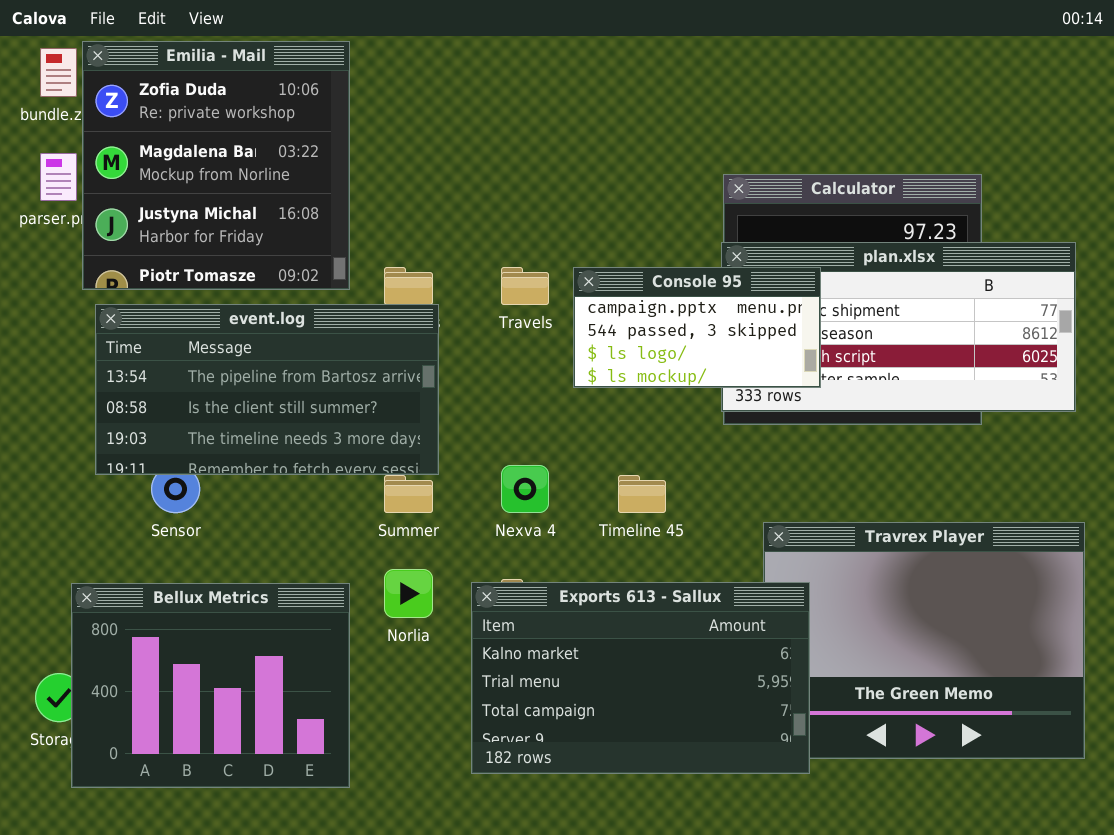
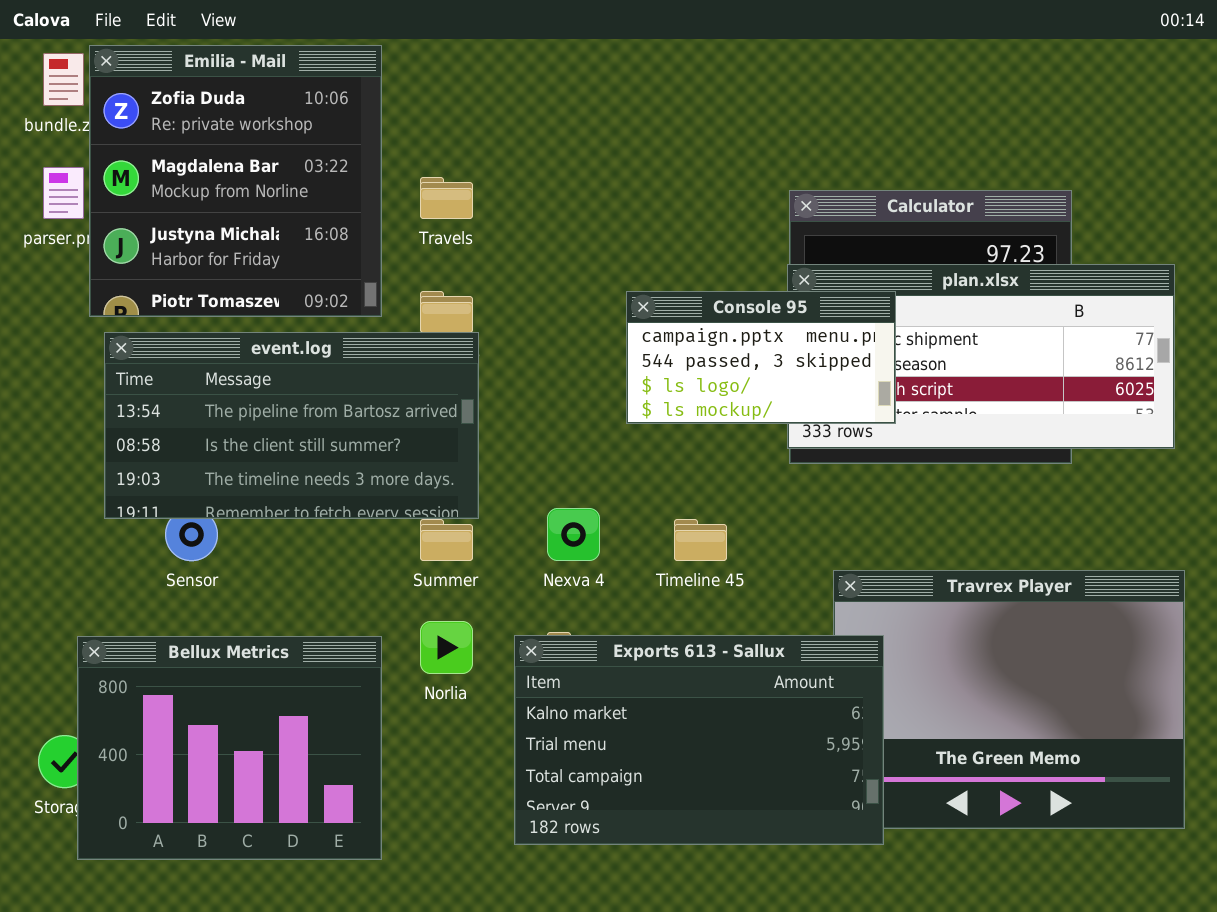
Travels: [501,267,549,305] -> [420,177,473,219], moved

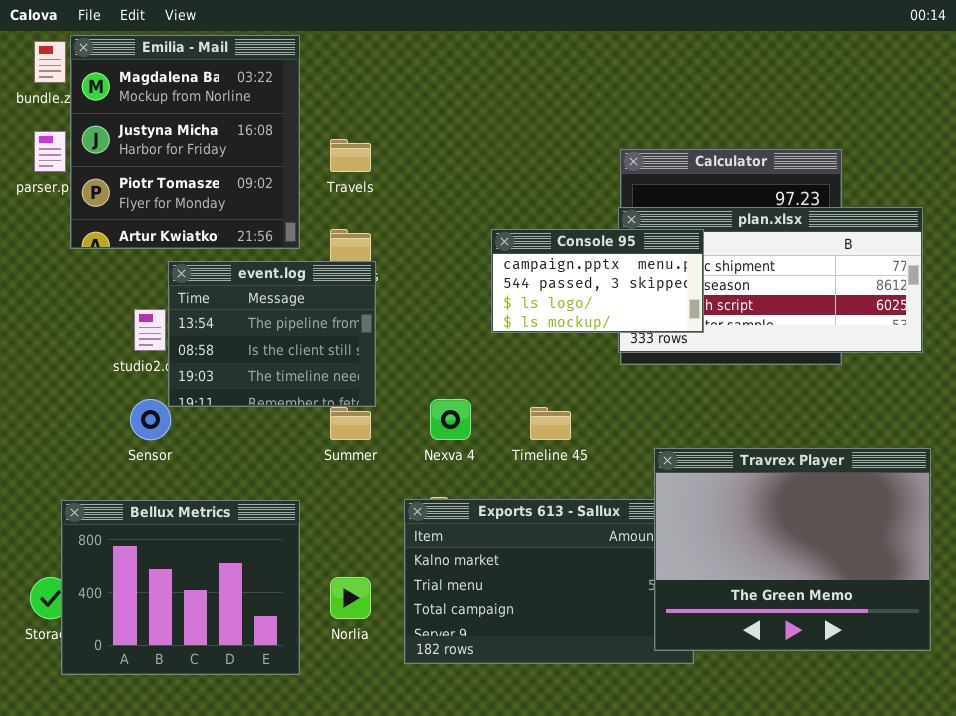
Emilia - Mail: [89,45,382,317] -> [70,35,300,249], scrolled down 1 row
event.log: [104,332,479,519] -> [168,261,376,407], resized
Travrex Player: [833,570,1185,829] -> [654,448,931,651], raised
Norlia: [420,621,473,674] -> [330,577,371,619], moved

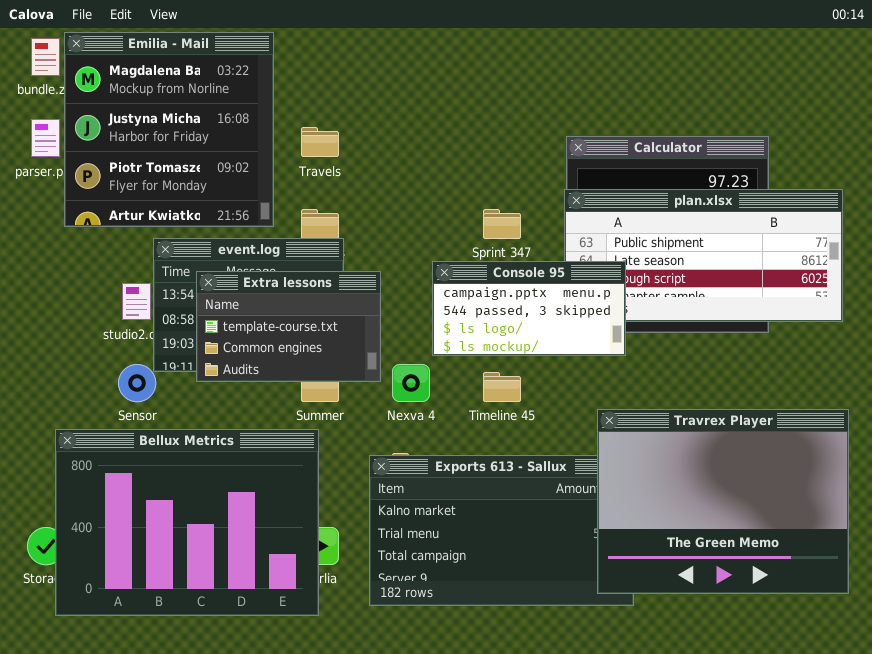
Console 95: [491,229,704,333] -> [432,261,626,356], moved
Extra lessons: none -> [196,271,381,382], opened
Bellux Metrics: [61,500,300,675] -> [55,429,319,616], resized

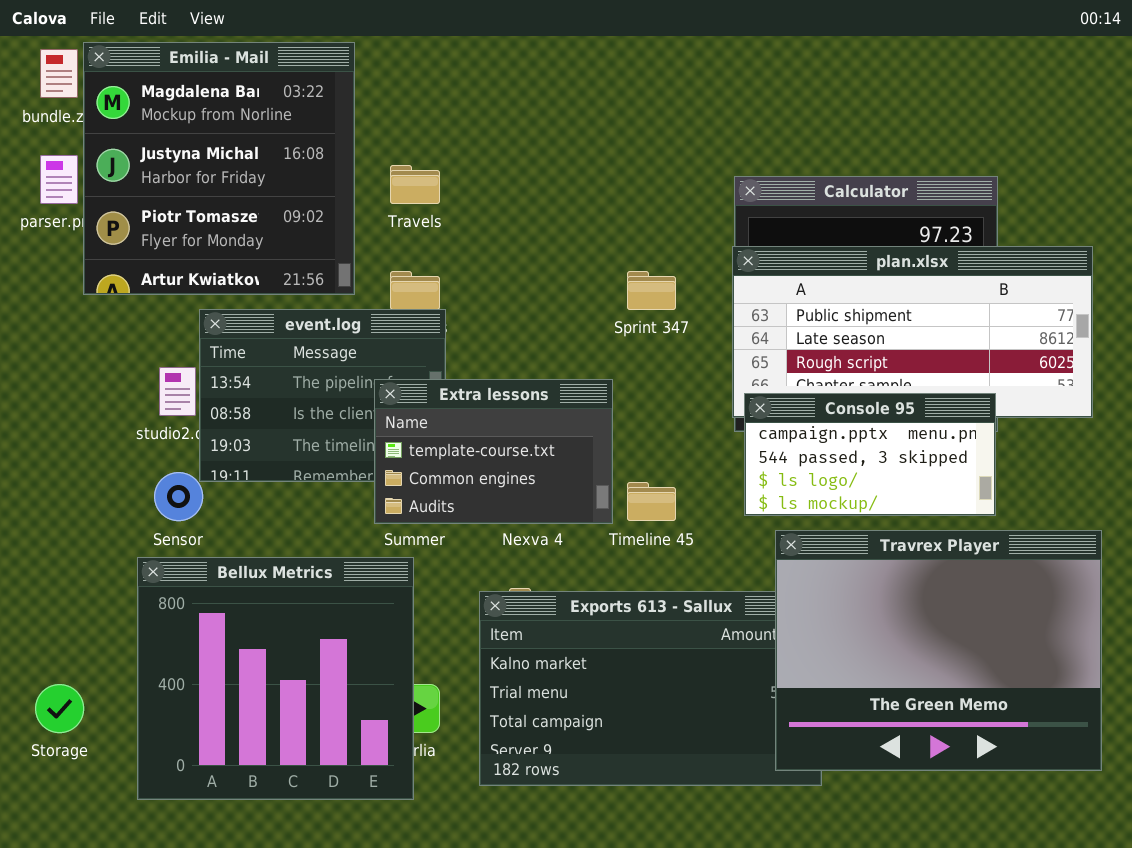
Console 95: [432,261,626,356] -> [744,393,996,516], moved
Extra lessons: [196,271,381,382] -> [374,379,613,524], moved
Bellux Metrics: [55,429,319,616] -> [137,557,414,800], resized

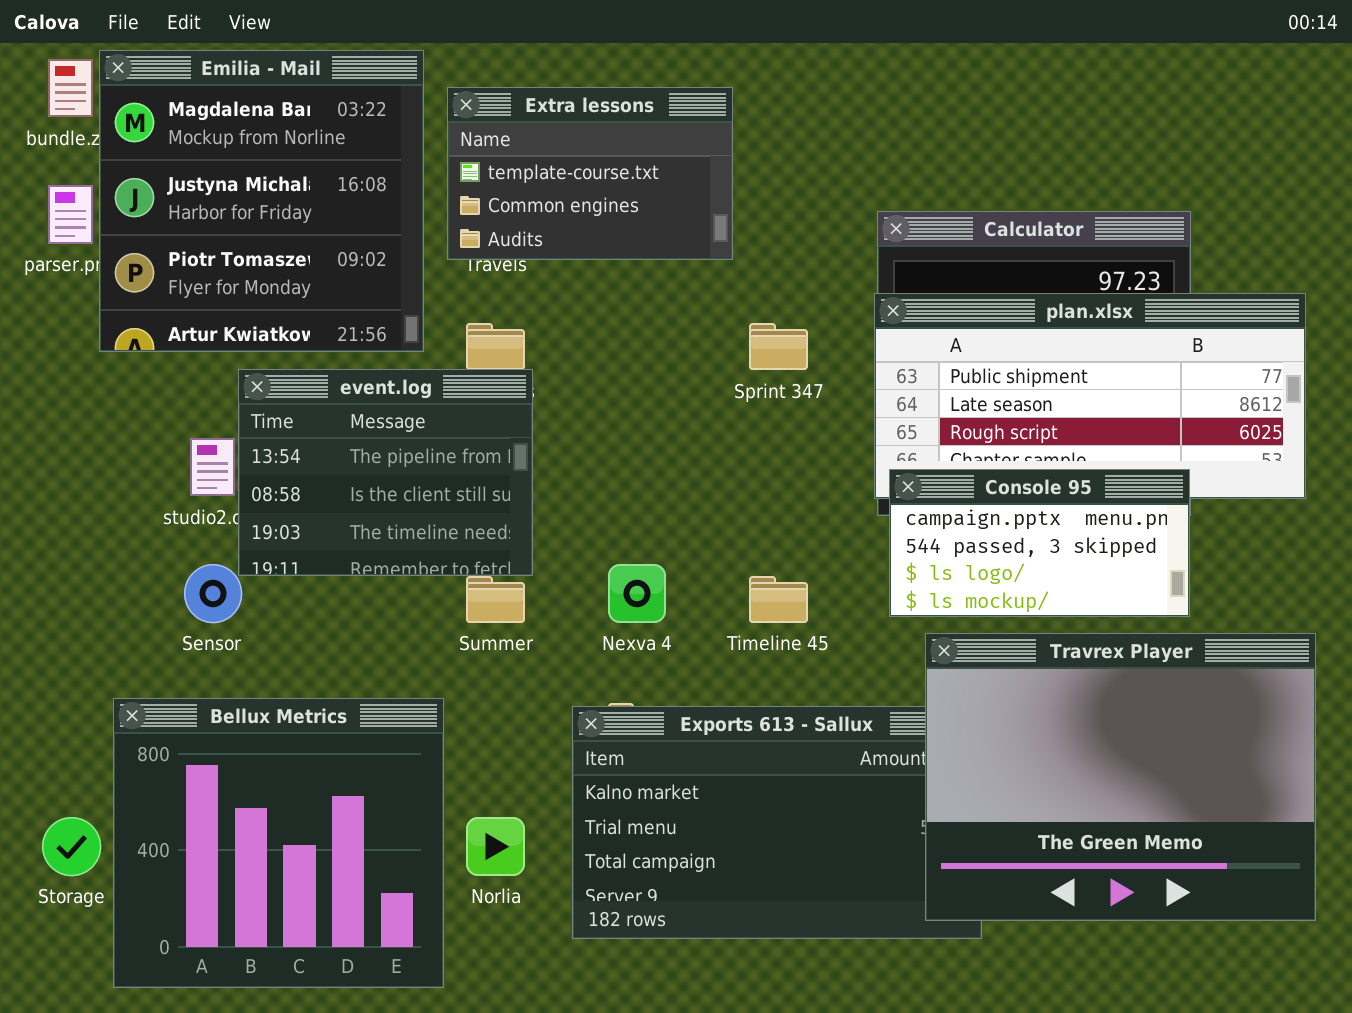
Extra lessons: [374,379,613,524] -> [447,87,733,260], moved
Bellux Metrics: [137,557,414,800] -> [113,698,444,988], moved

